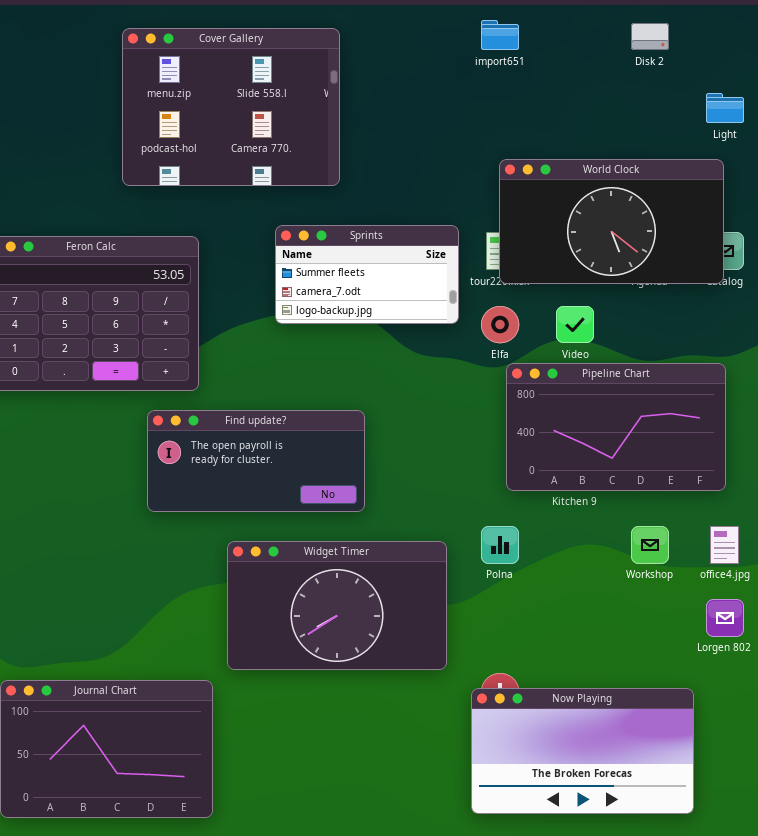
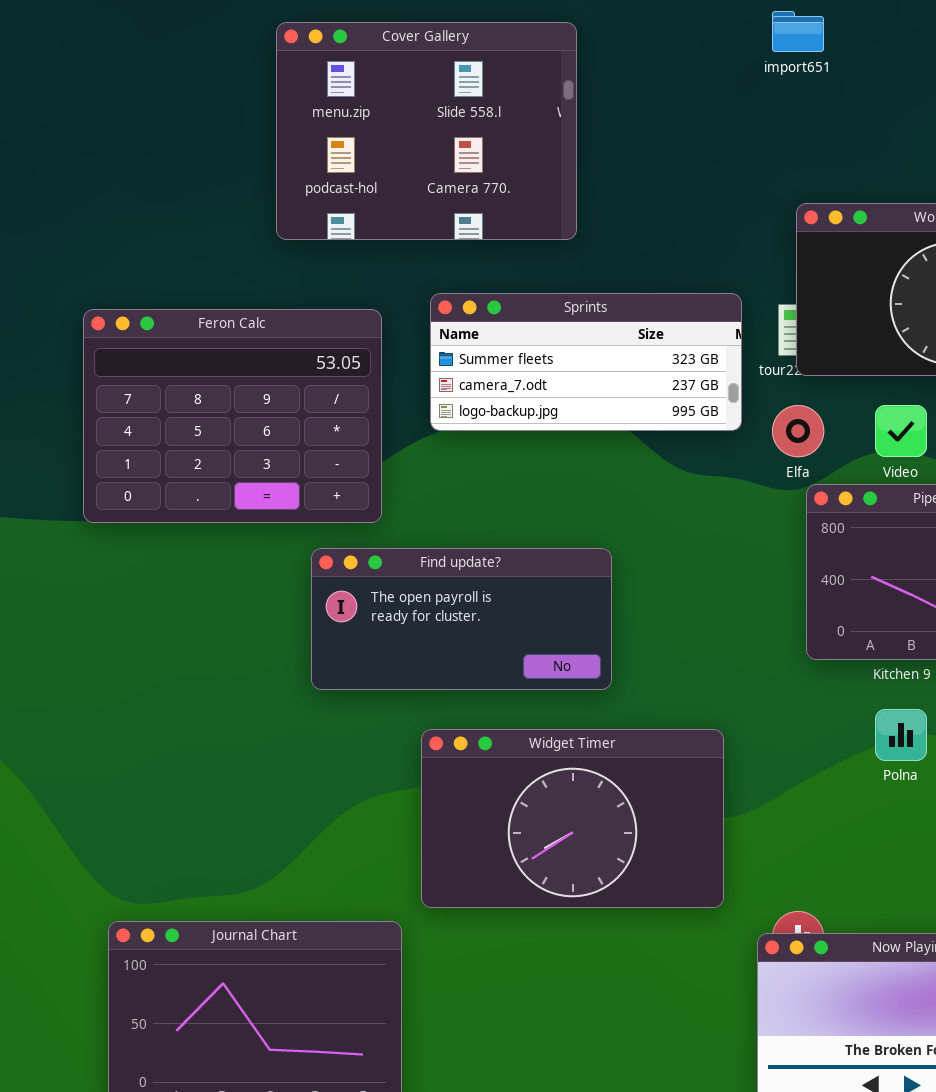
Sprints: [275,225,459,324] -> [430,293,742,431], resized
Polna: [481,526,519,564] -> [875,709,927,761], moved

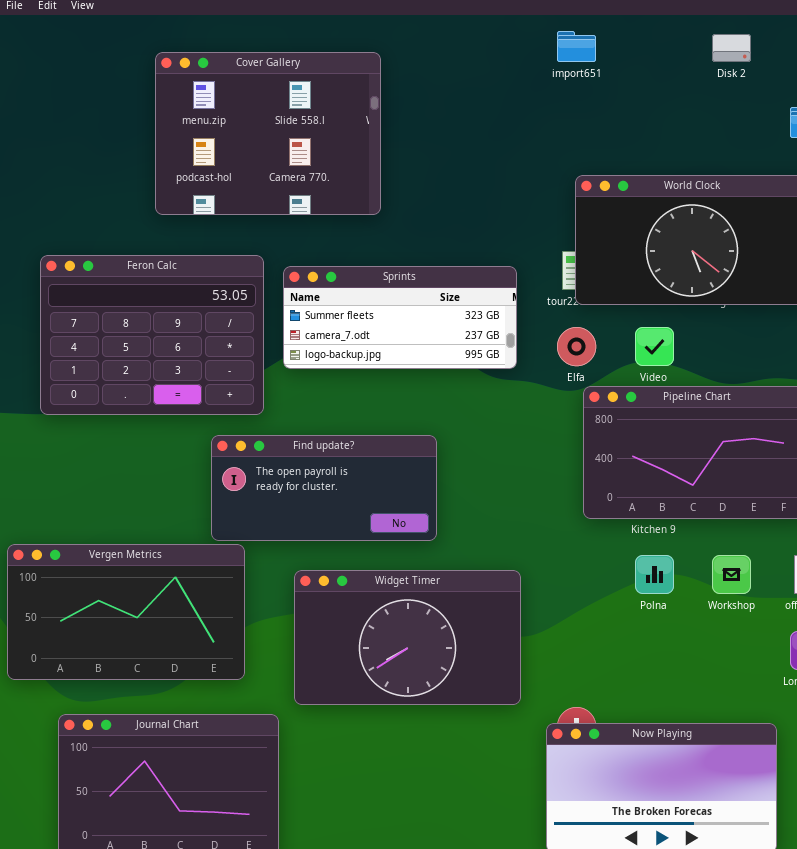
Cover Gallery: [276,22,577,240] -> [155,52,381,215], moved
Sprints: [430,293,742,431] -> [283,266,517,369], moved
Vergen Metrics: none -> [7,544,245,680], opened

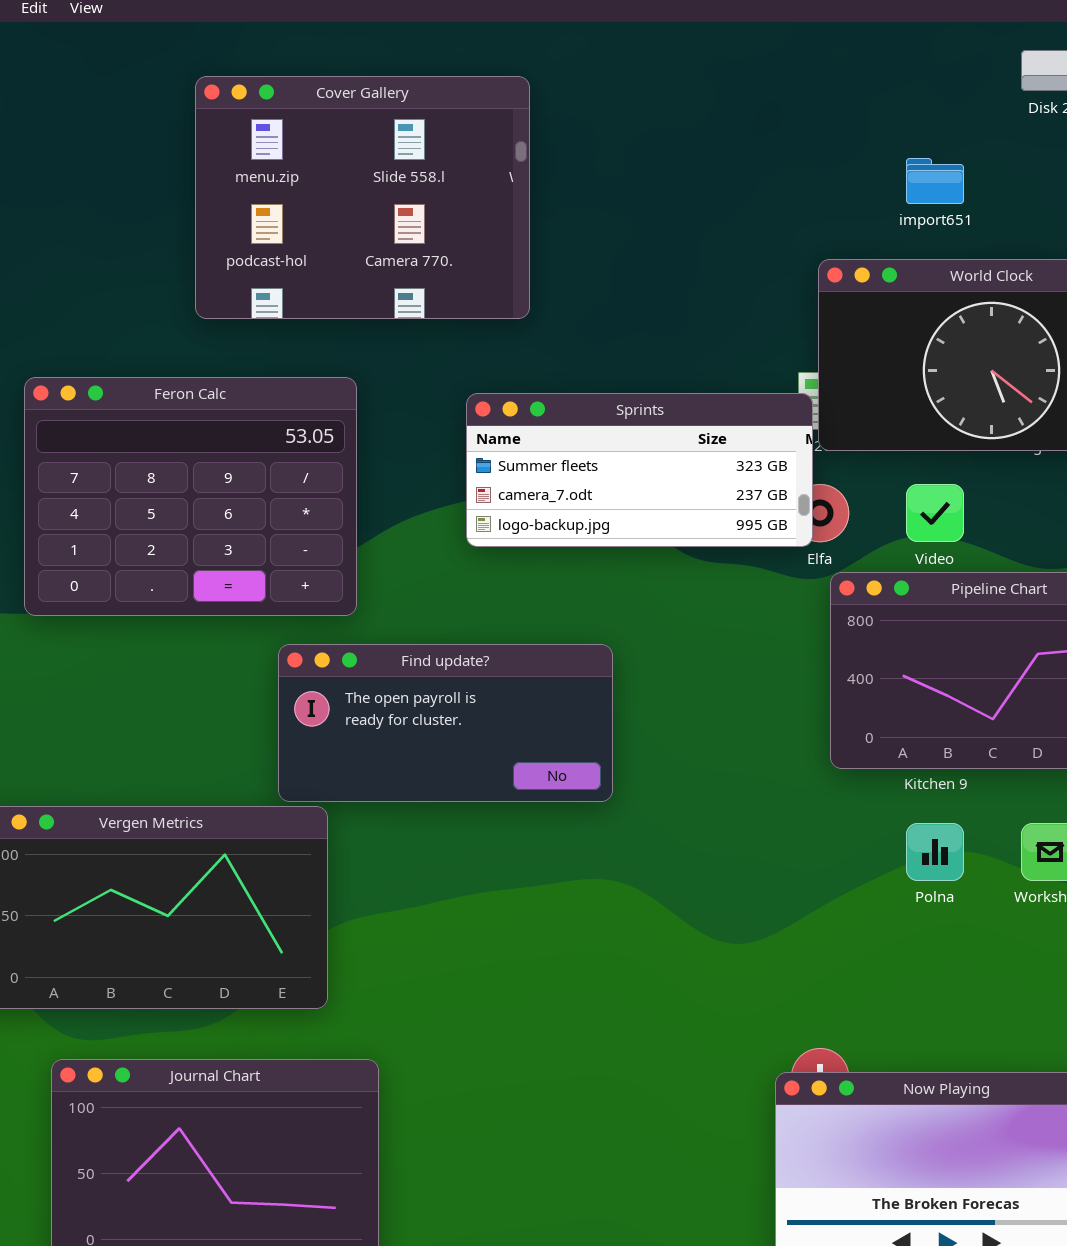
import651: [557,31,596,62] -> [906,158,964,204], moved
Sprints: [283,266,517,369] -> [466,393,813,547], moved
Widget Timer: [294,570,521,705] -> none, closed

